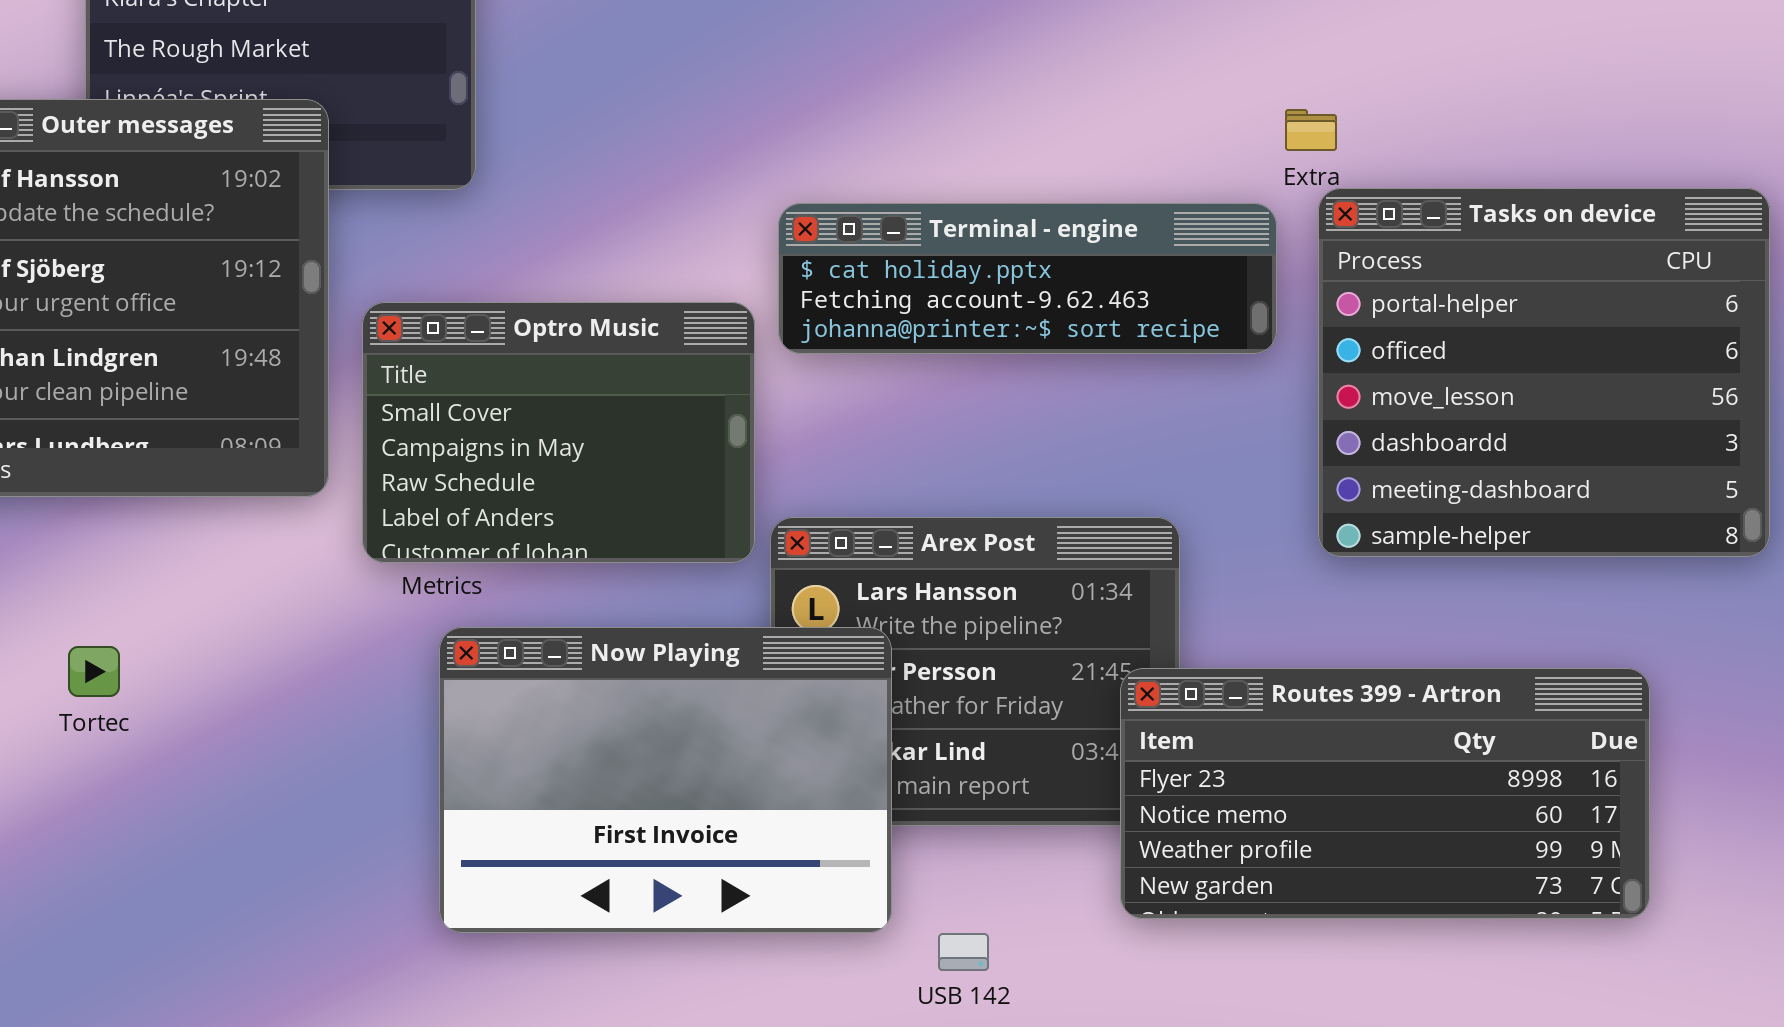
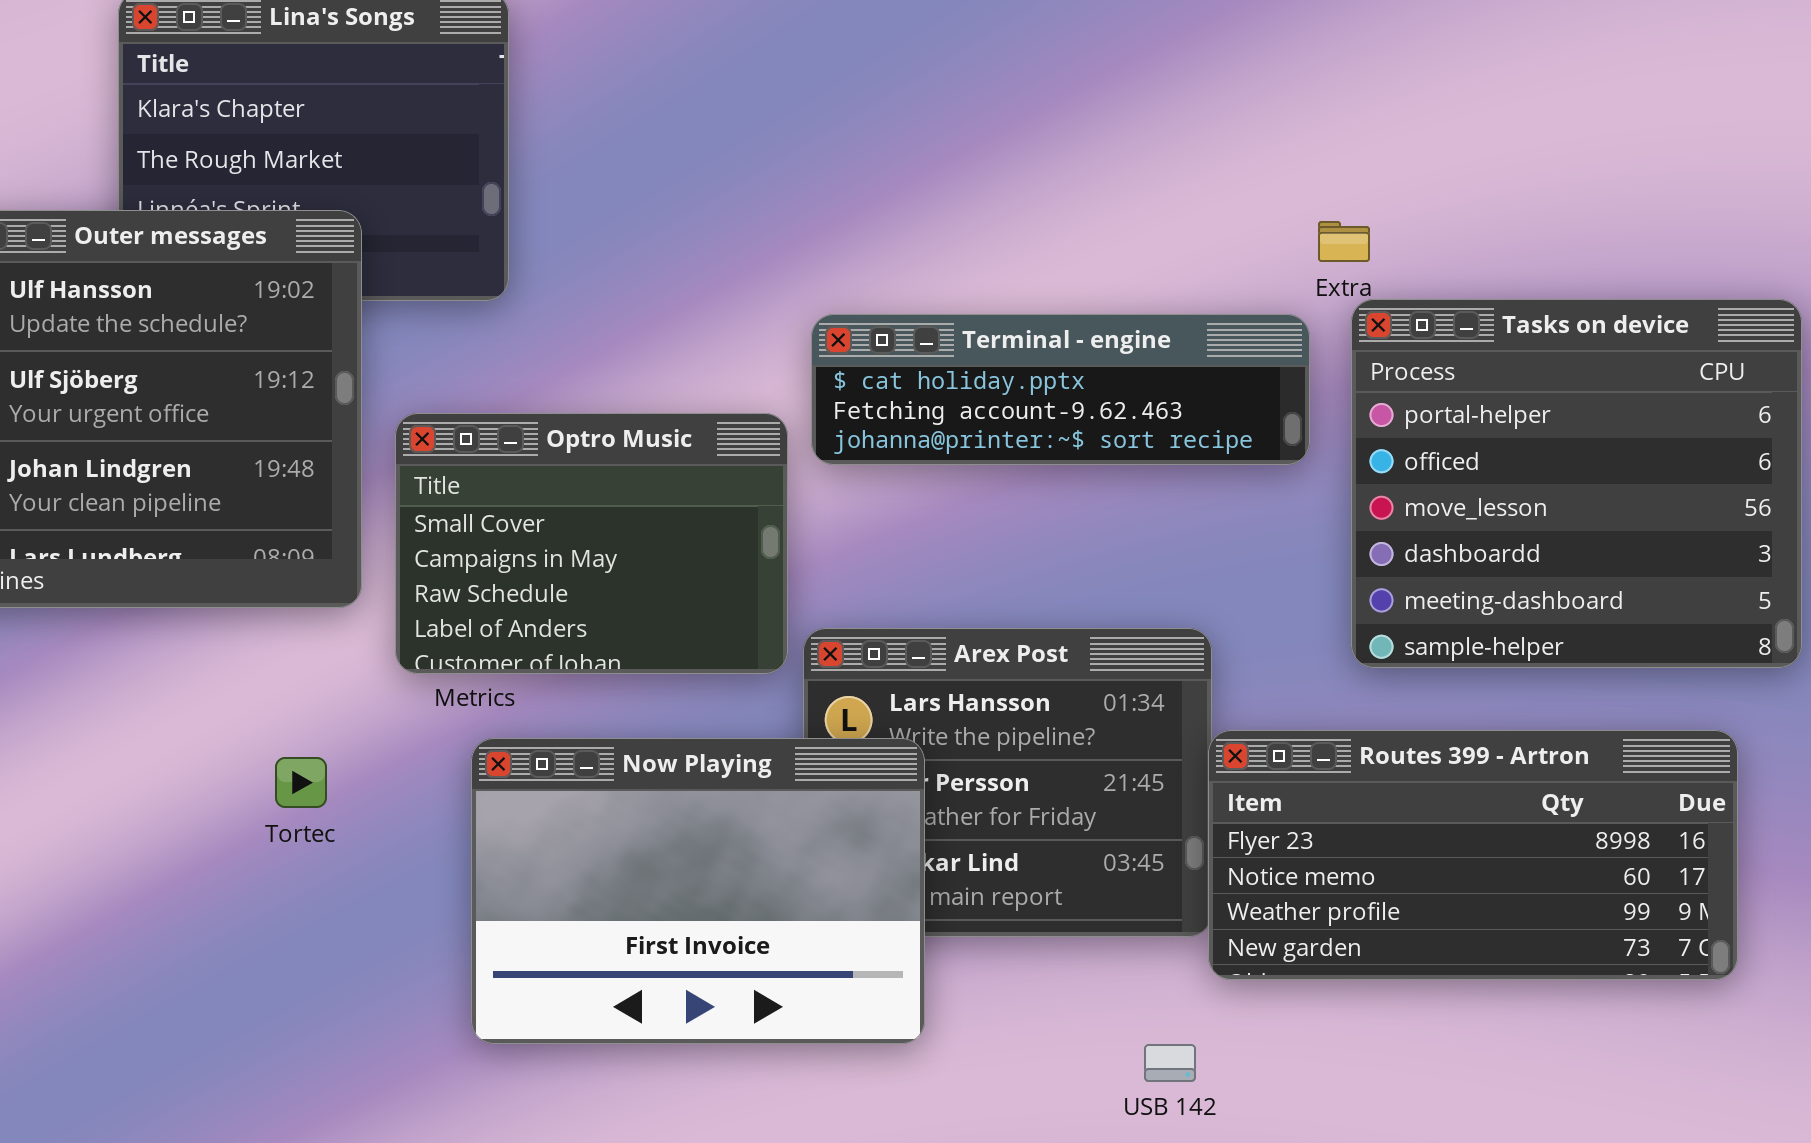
Tortec: [68,646,120,697] -> [275,757,327,808], moved
Routes 399 - Artron: [1120,668,1650,919] -> [1208,730,1738,980], moved
USB 142: [938,933,989,971] -> [1144,1044,1196,1082], moved

